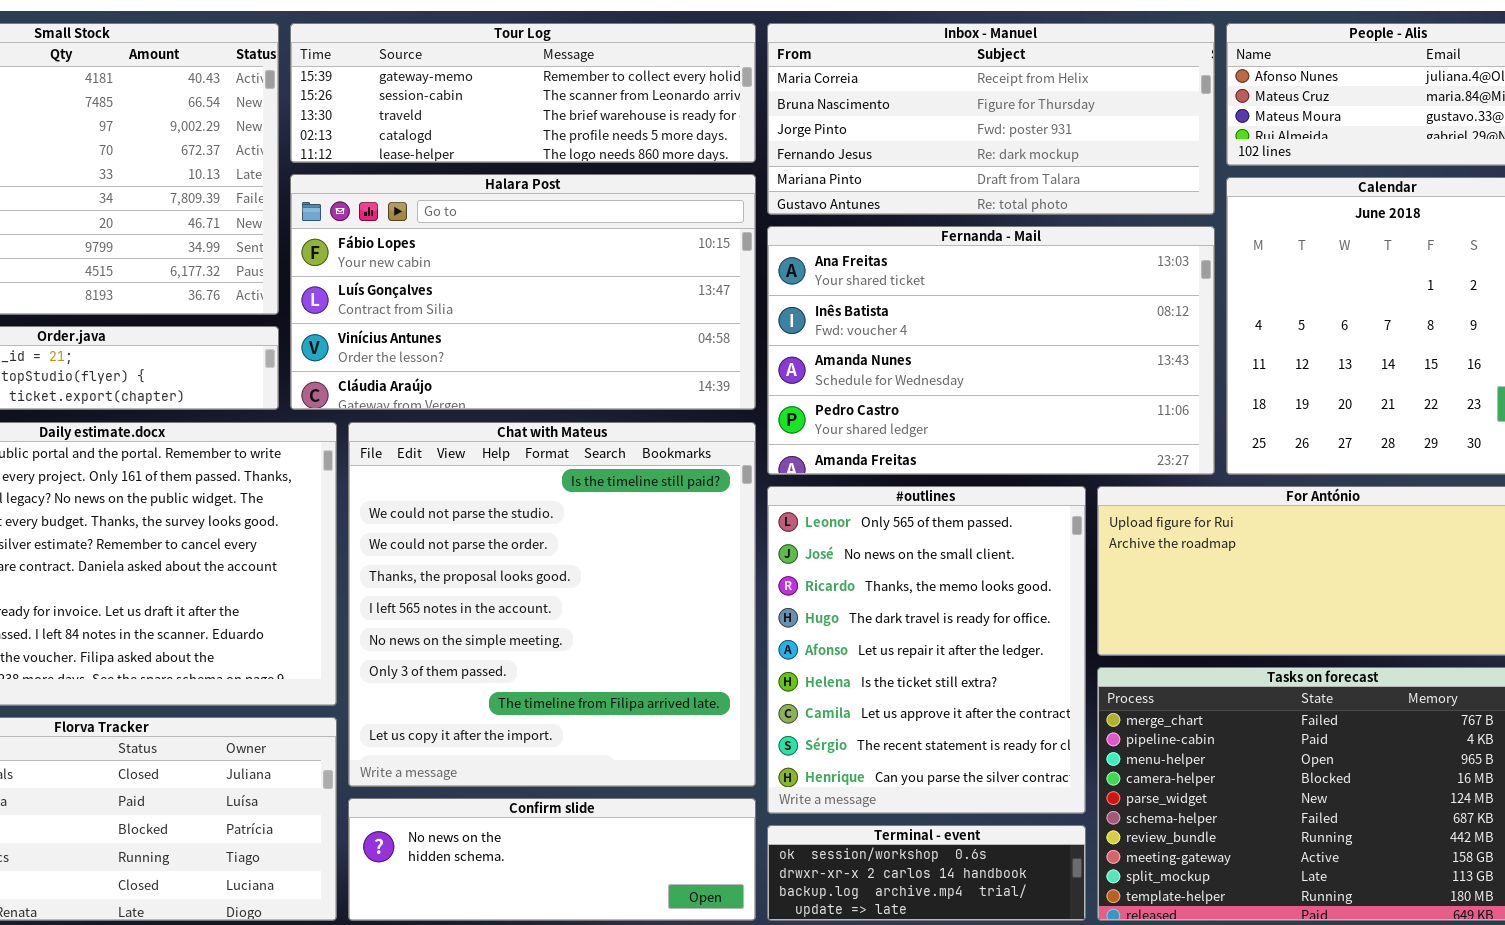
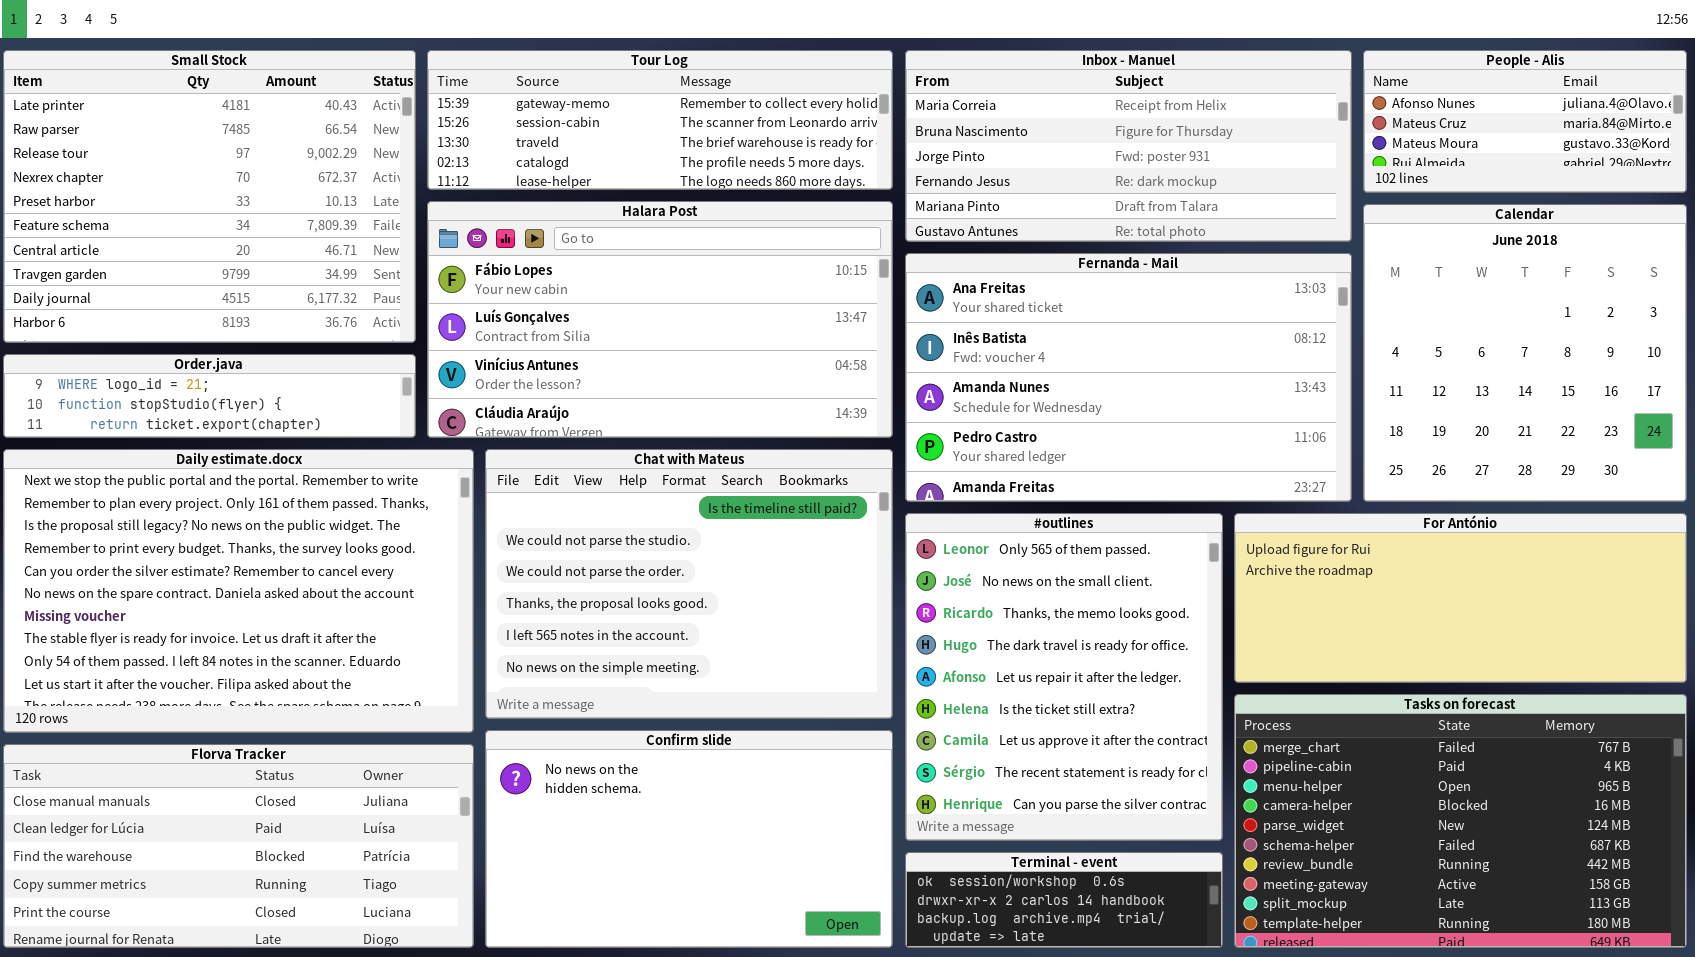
Chat with Mateus: [348,422,756,787] -> [485,449,893,719], resized
Confirm slide: [348,798,756,921] -> [485,730,893,948], resized

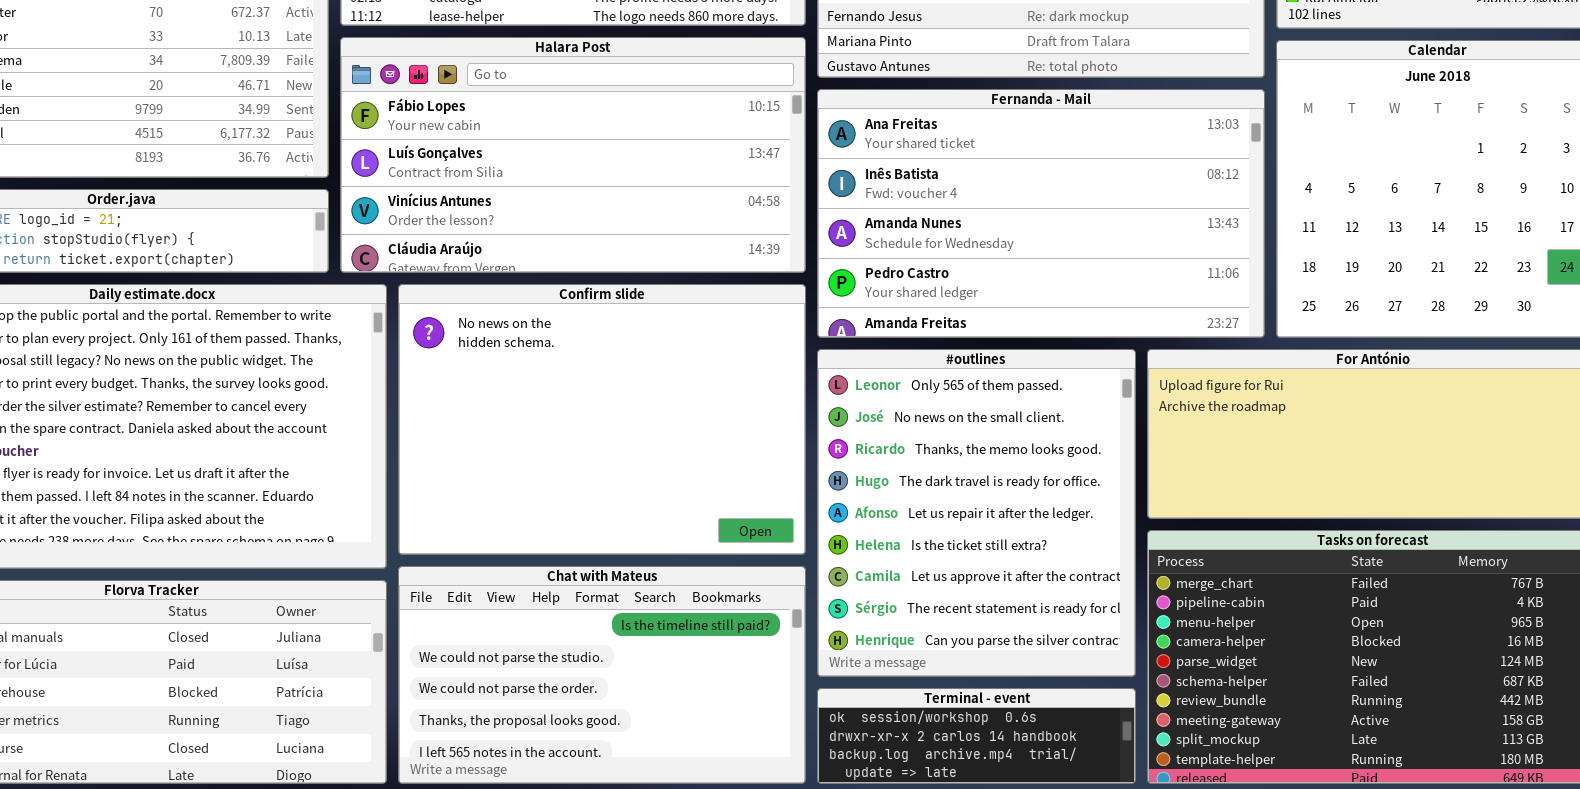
Chat with Mateus: [485,449,893,719] -> [398,566,806,784], moved, resized
Confirm slide: [485,730,893,948] -> [398,284,806,555], moved, resized

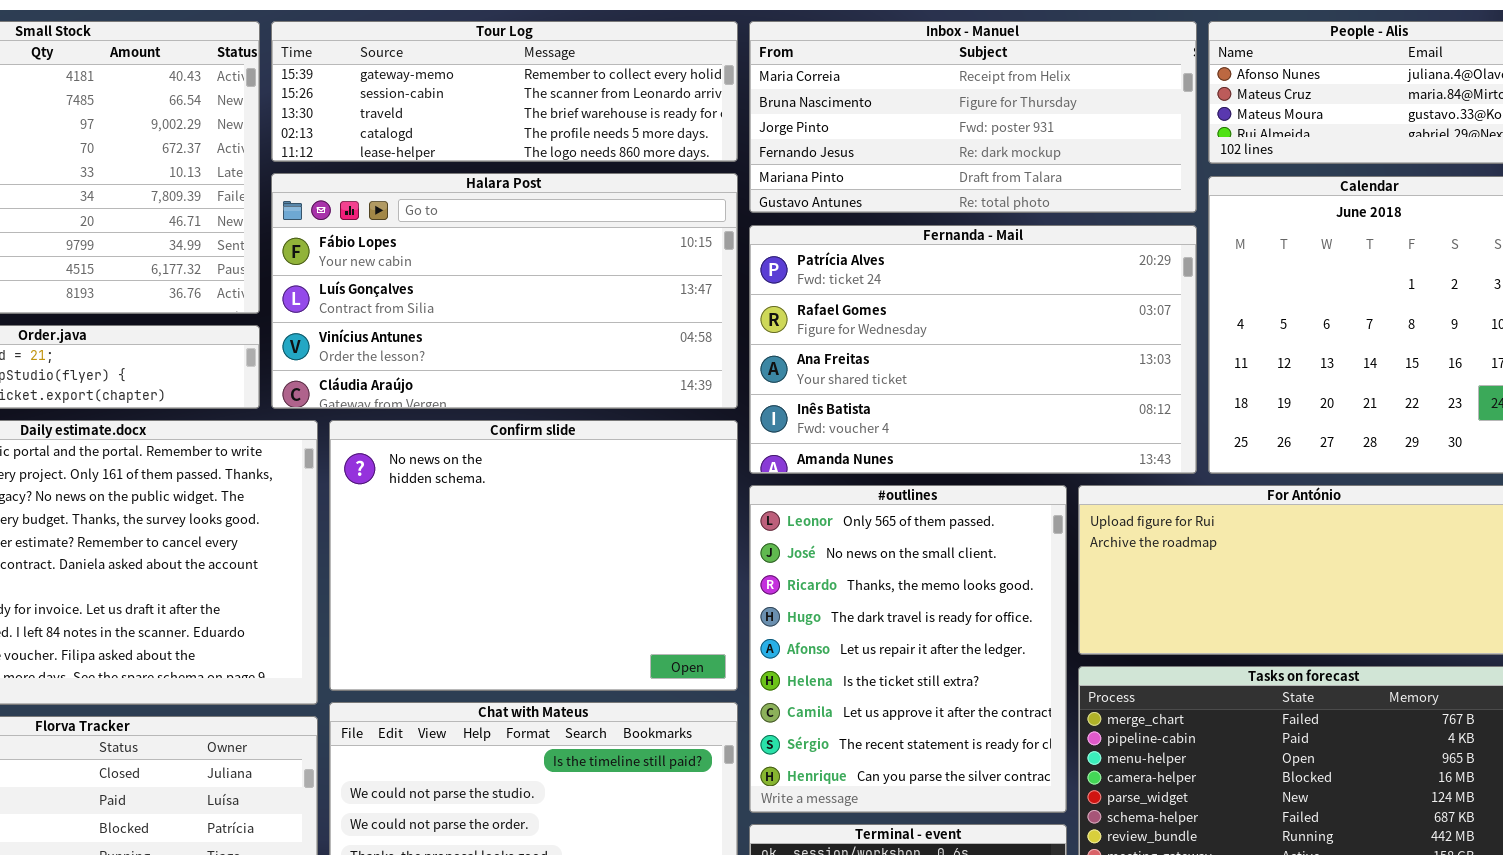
Fernanda - Mail: [817,89,1265,338] -> [749,225,1197,474], scrolled up 2 rows

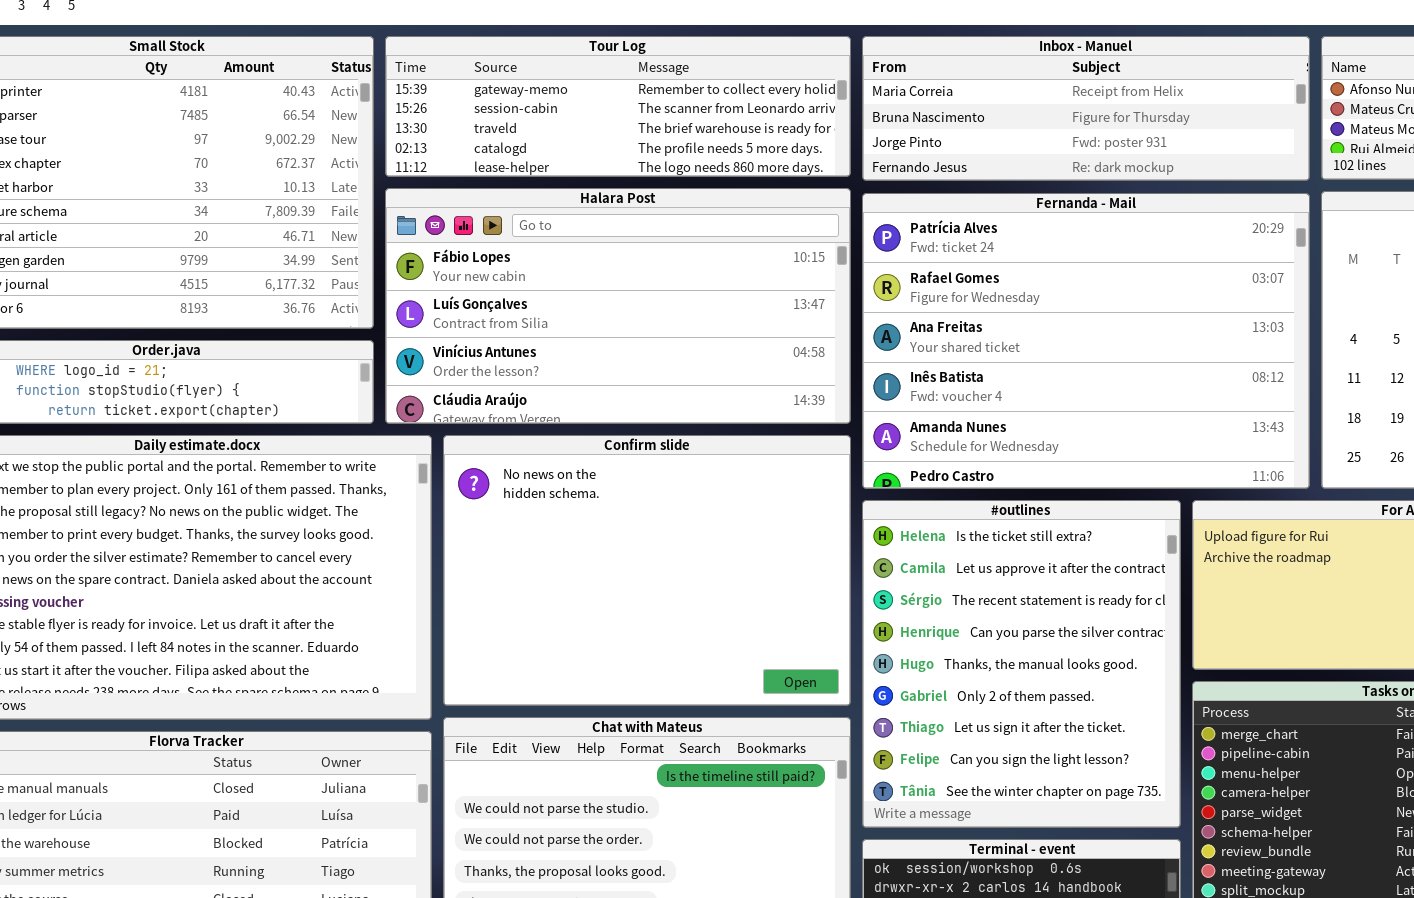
Inbox - Manuel: [749,21,1197,213] -> [862,36,1310,181], resized
Fernanda - Mail: [749,225,1197,474] -> [862,193,1310,489], resized
#outlines: [749,485,1067,813] -> [862,500,1181,828], scrolled down 5 rows

